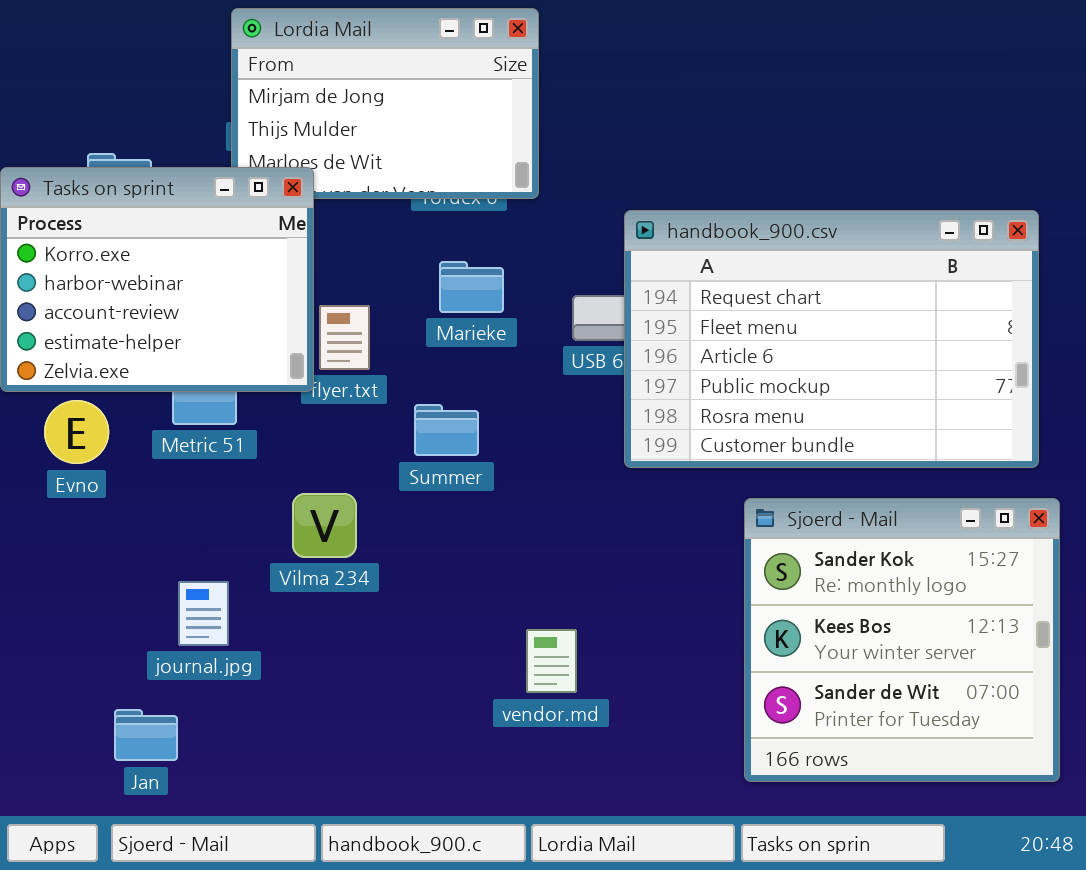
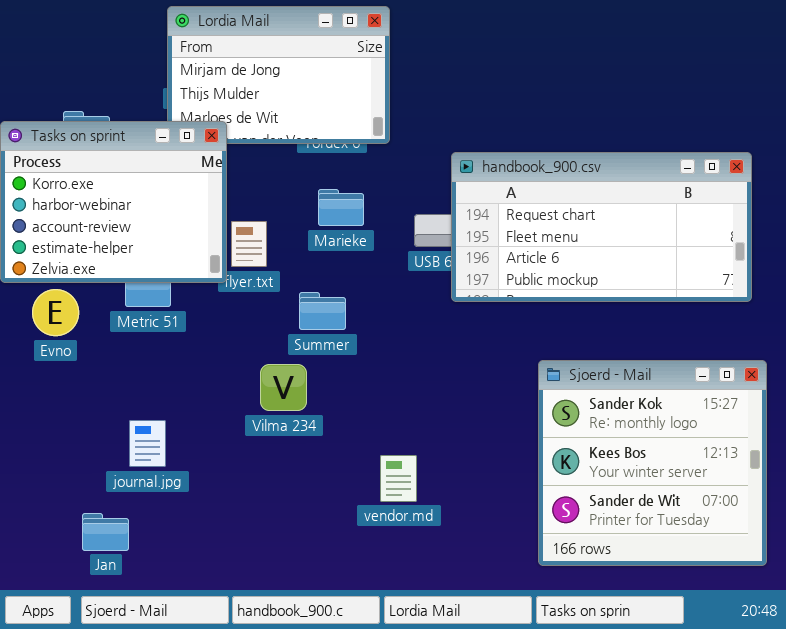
handbook_900.csv: [624,210,1039,468] -> [451,152,752,302], resized
Vilma 234: [292,493,357,558] -> [260,364,307,411], moved

